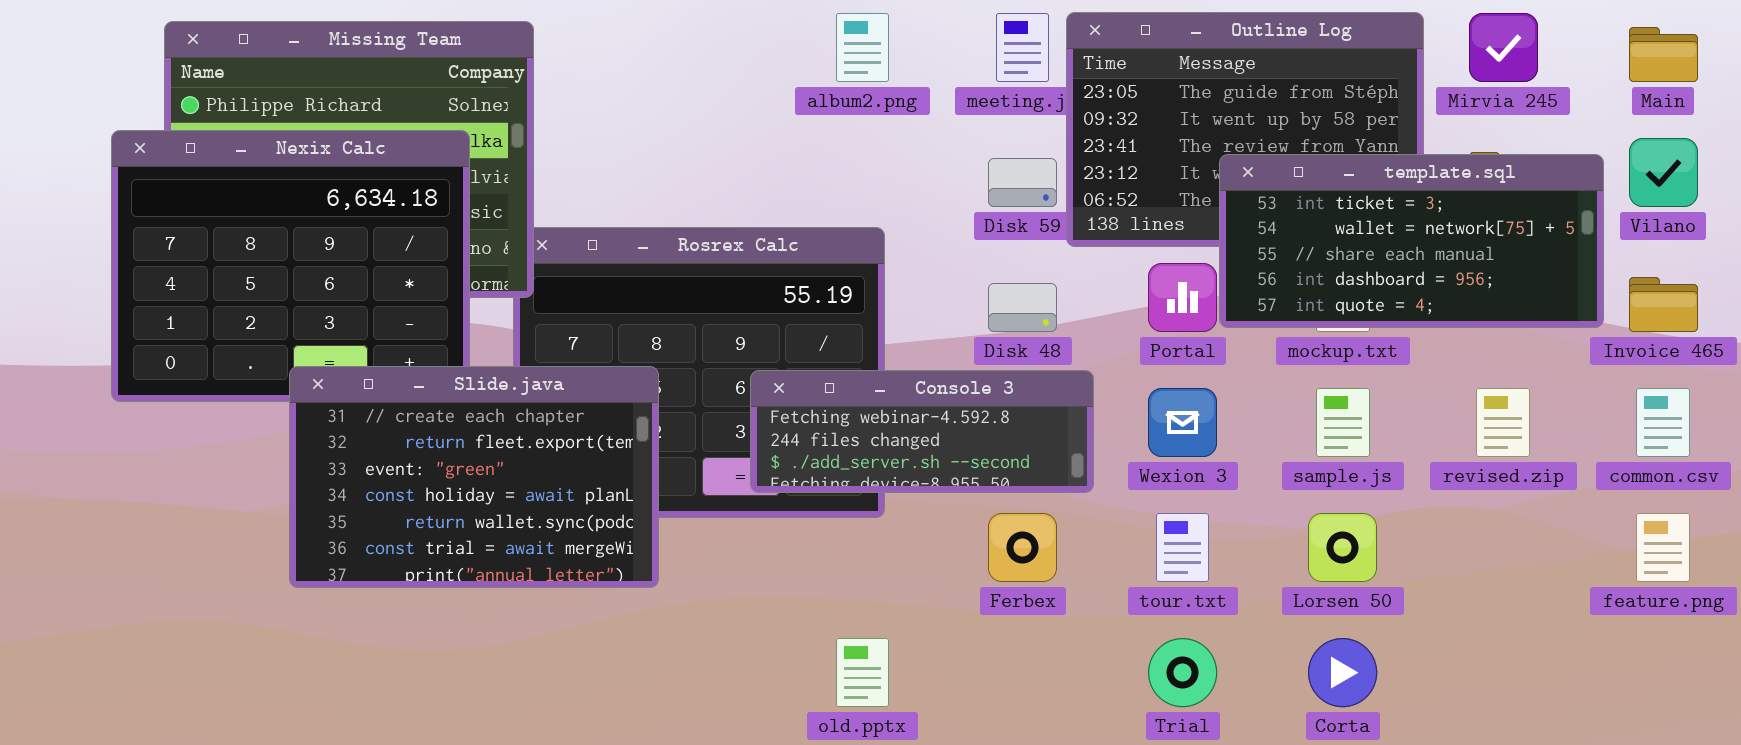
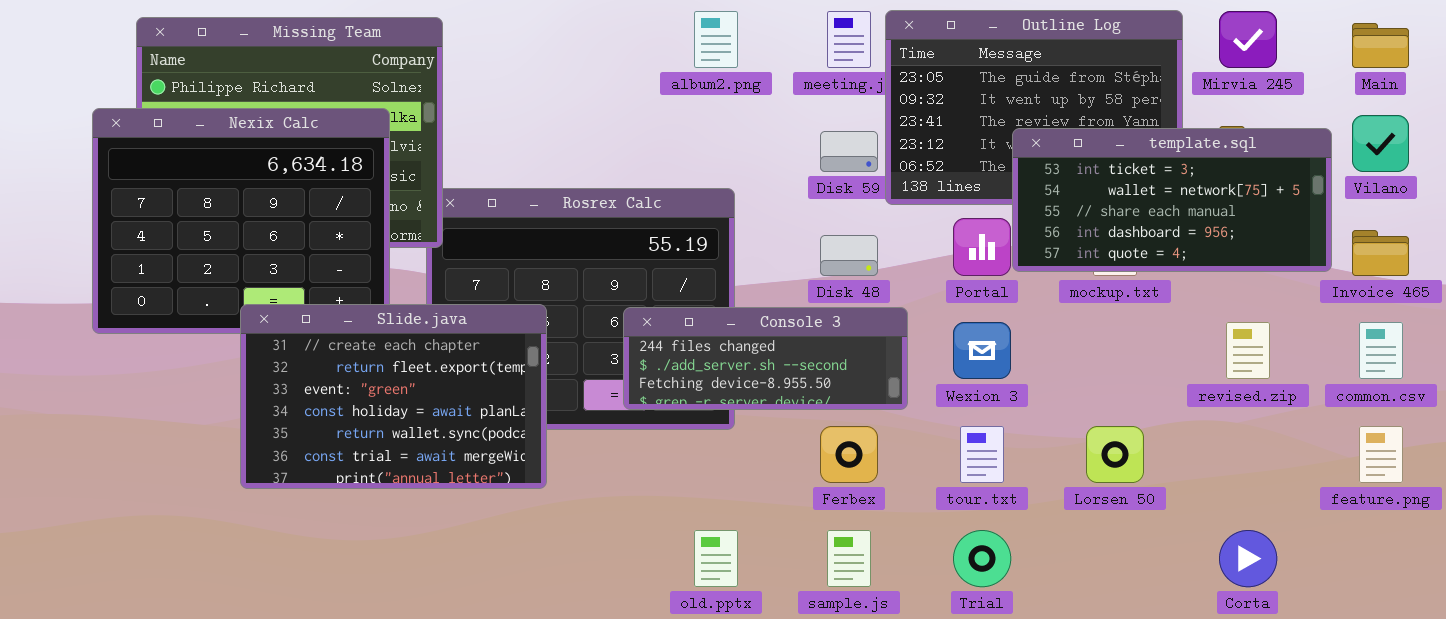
Console 3: [750,370,1094,493] -> [623,307,908,410], scrolled down 1 row
sample.js: [1316,388,1370,457] -> [827,530,871,587], moved
Corta: [1308,638,1377,707] -> [1219,530,1277,587], moved

